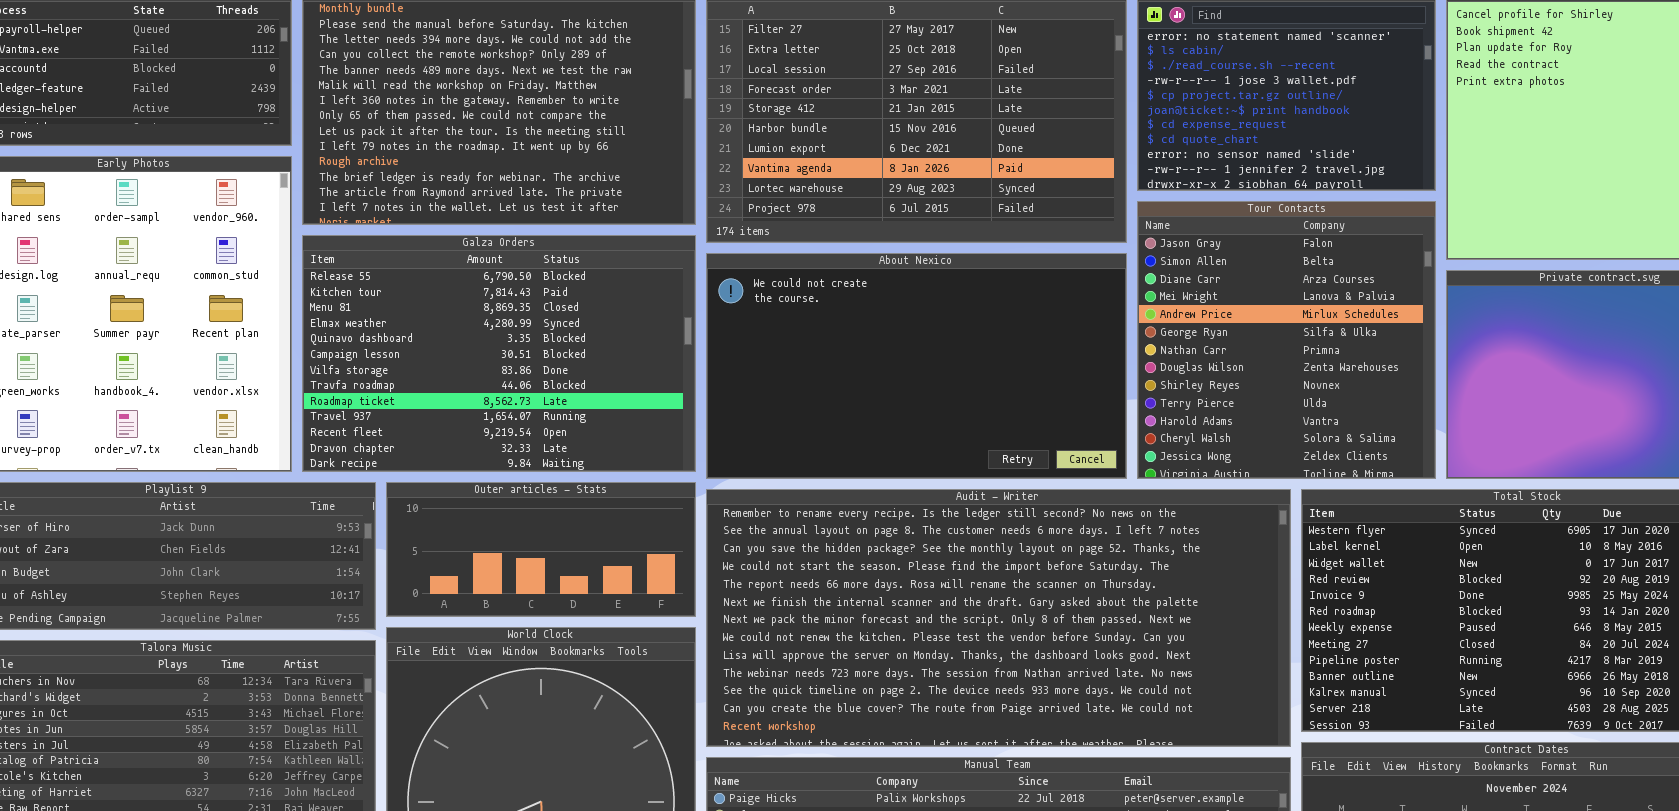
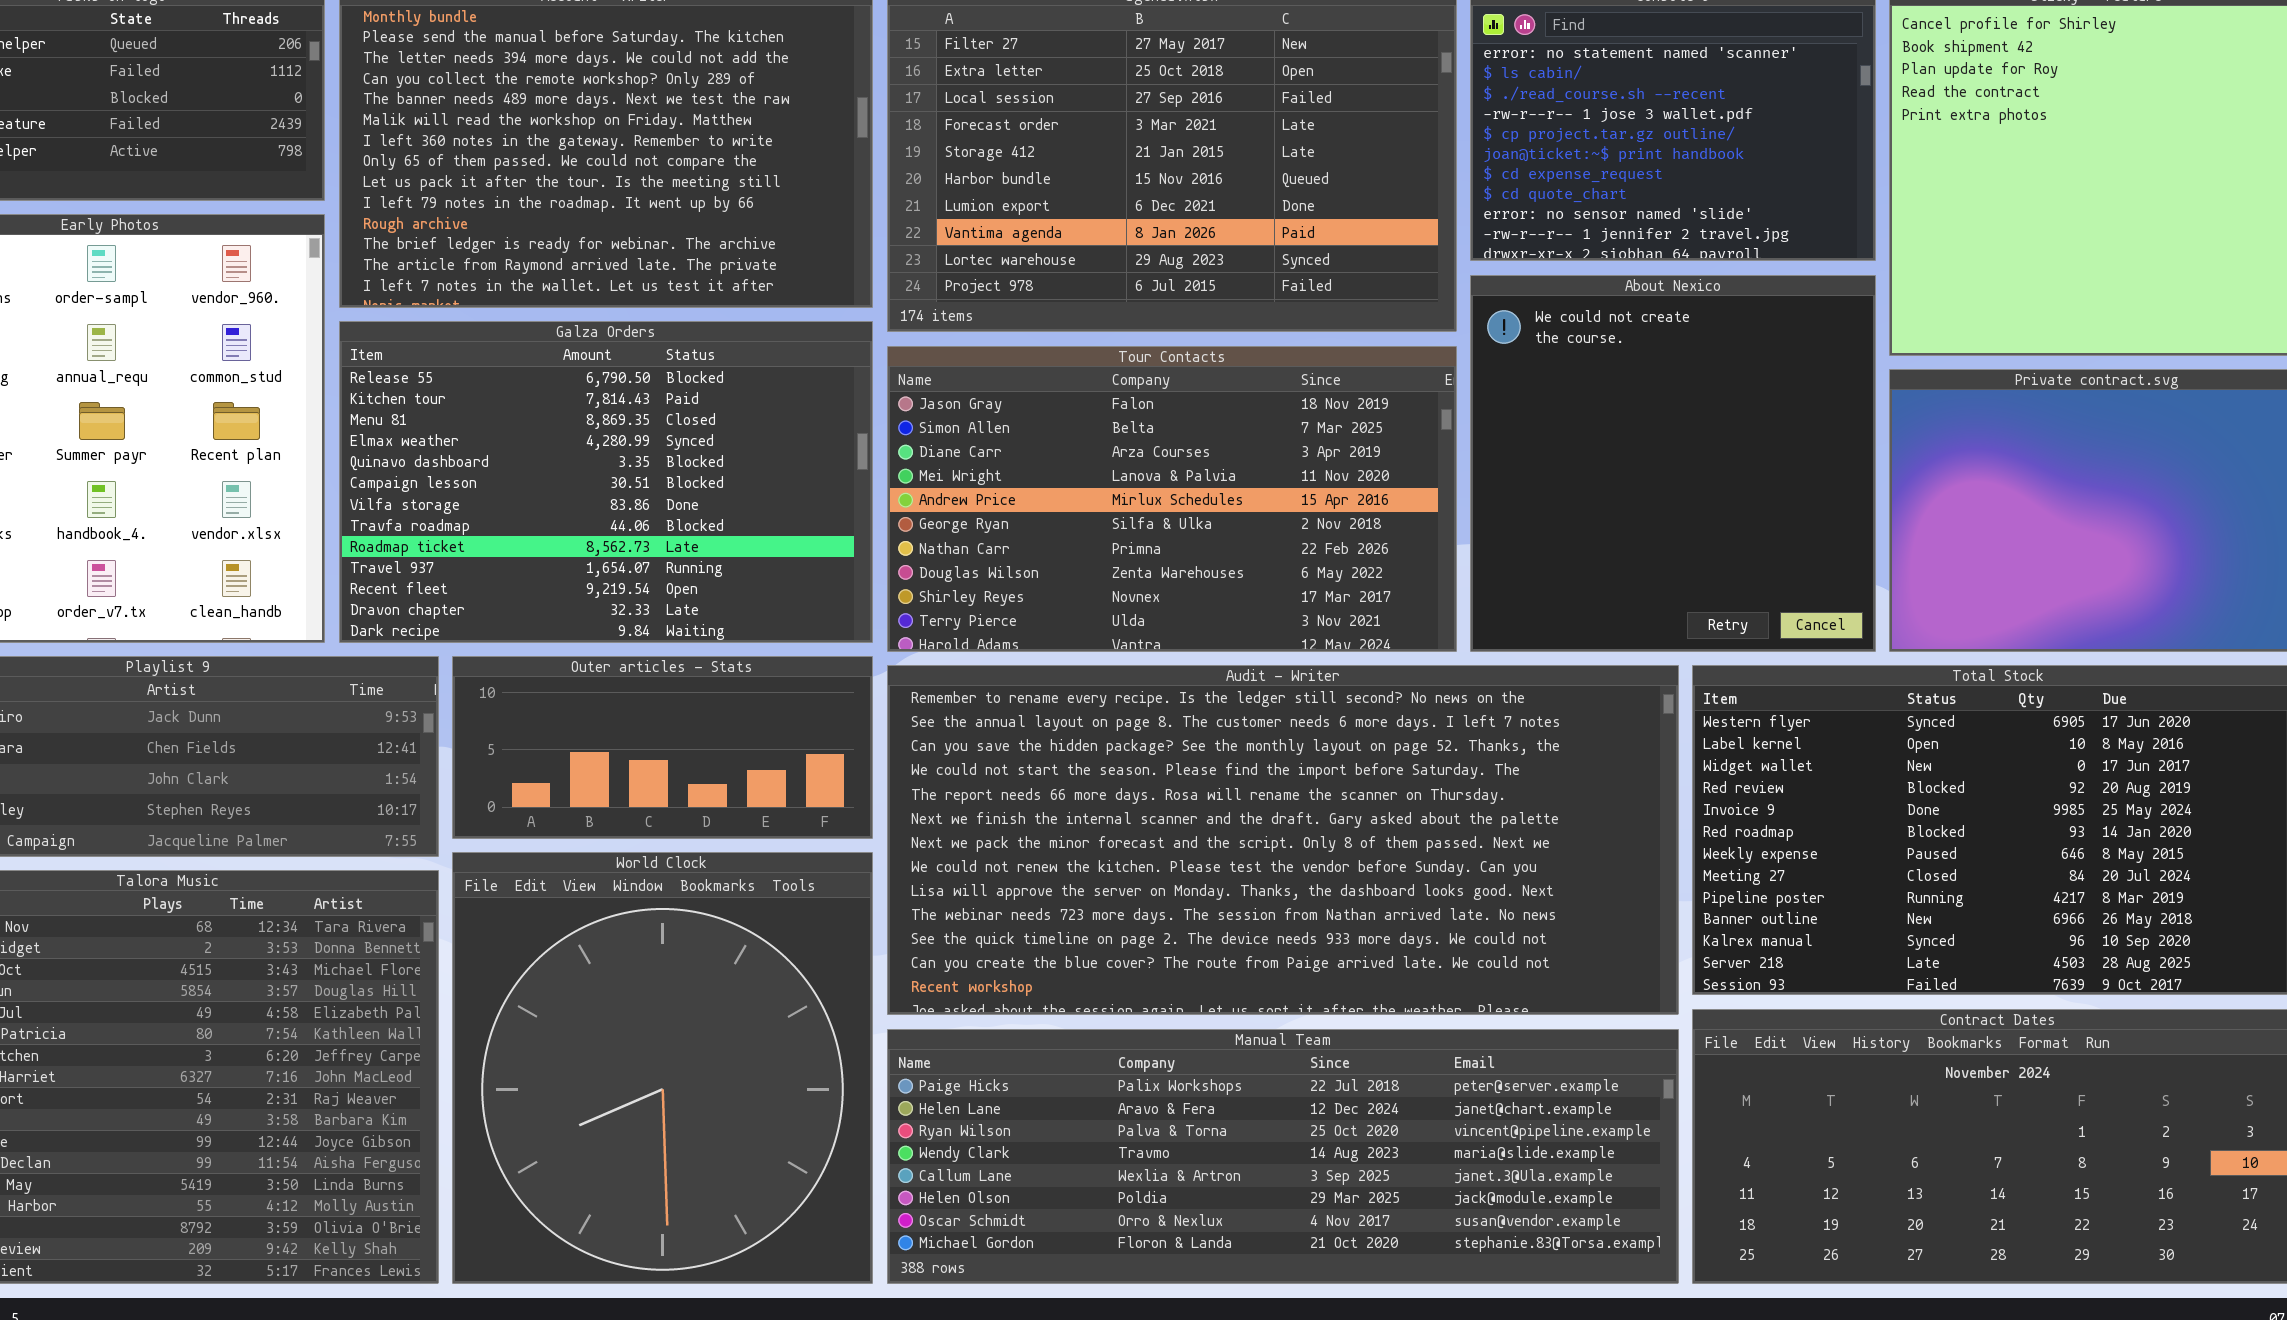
Tour Contacts: [1137,201,1436,479] -> [887,346,1457,652], moved, resized
About Nexico: [706,253,1127,479] -> [1470,275,1876,652], moved, resized

